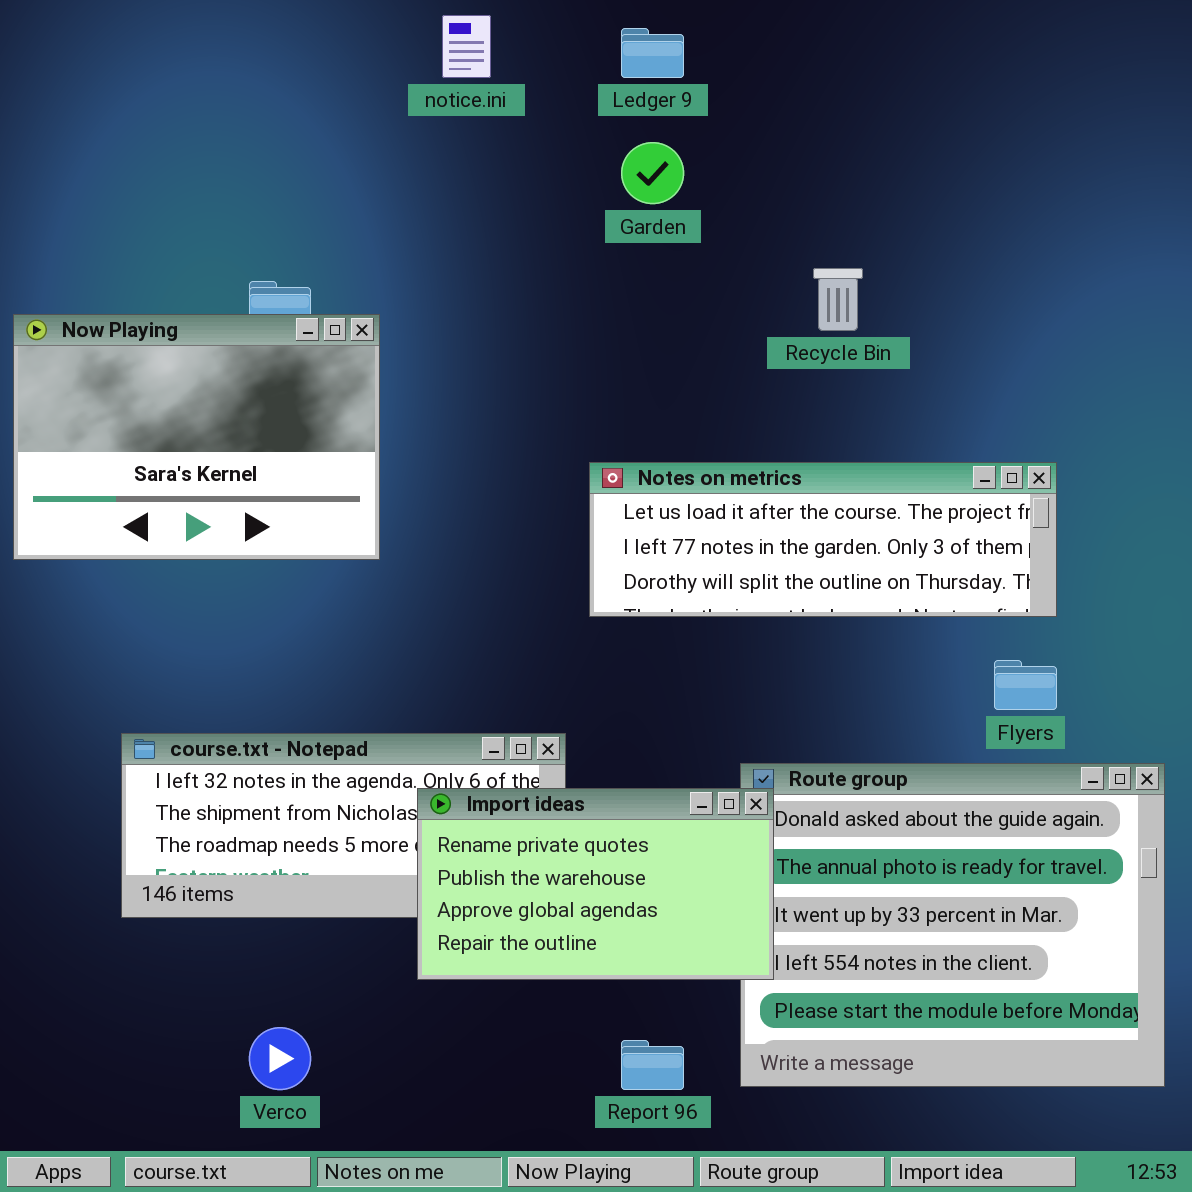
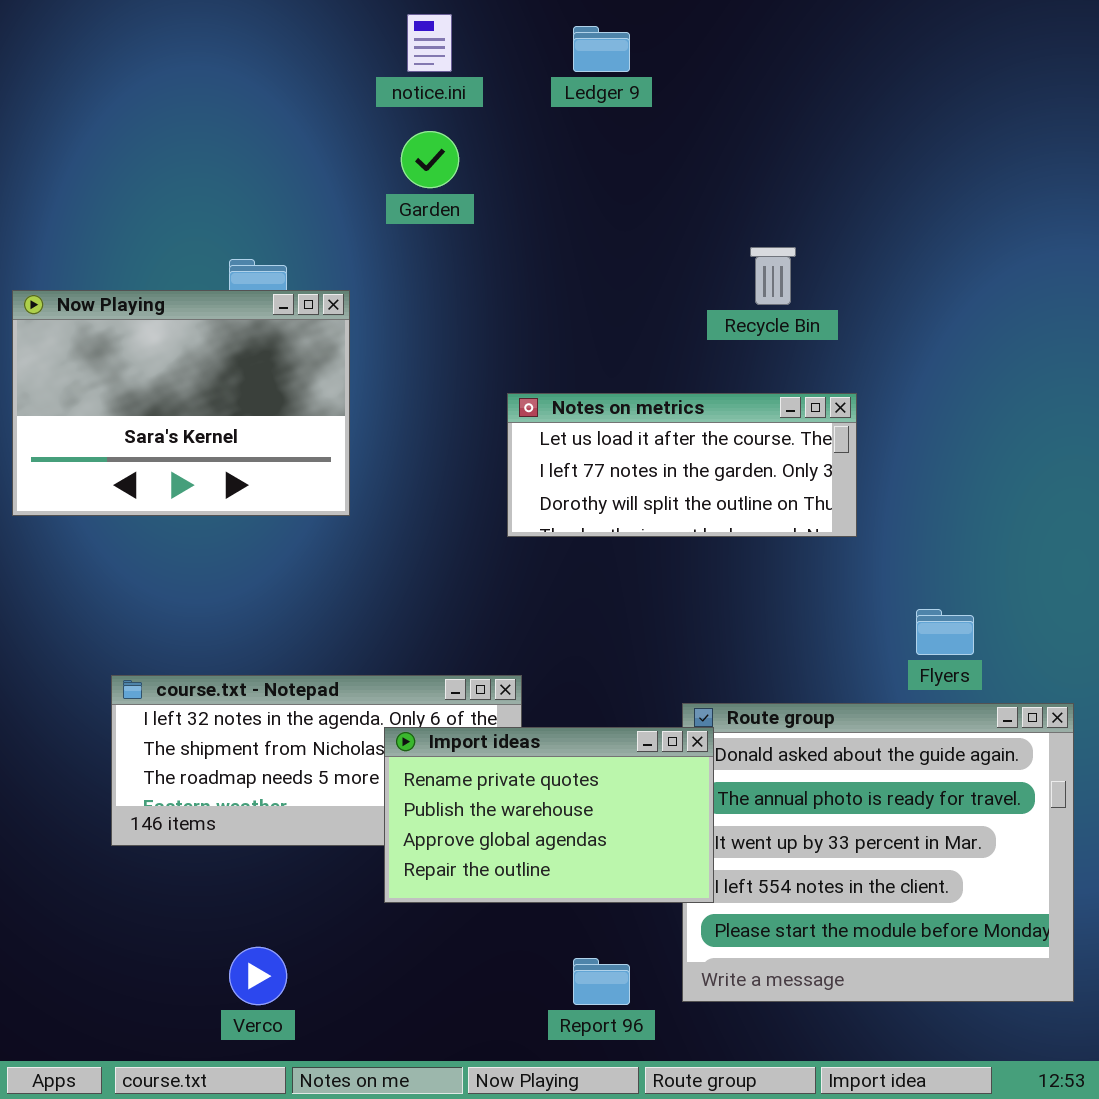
Garden: [621,142,684,204] -> [401,131,459,188], moved
Notes on metrics: [589,462,1057,617] -> [507,393,857,537], moved, resized

